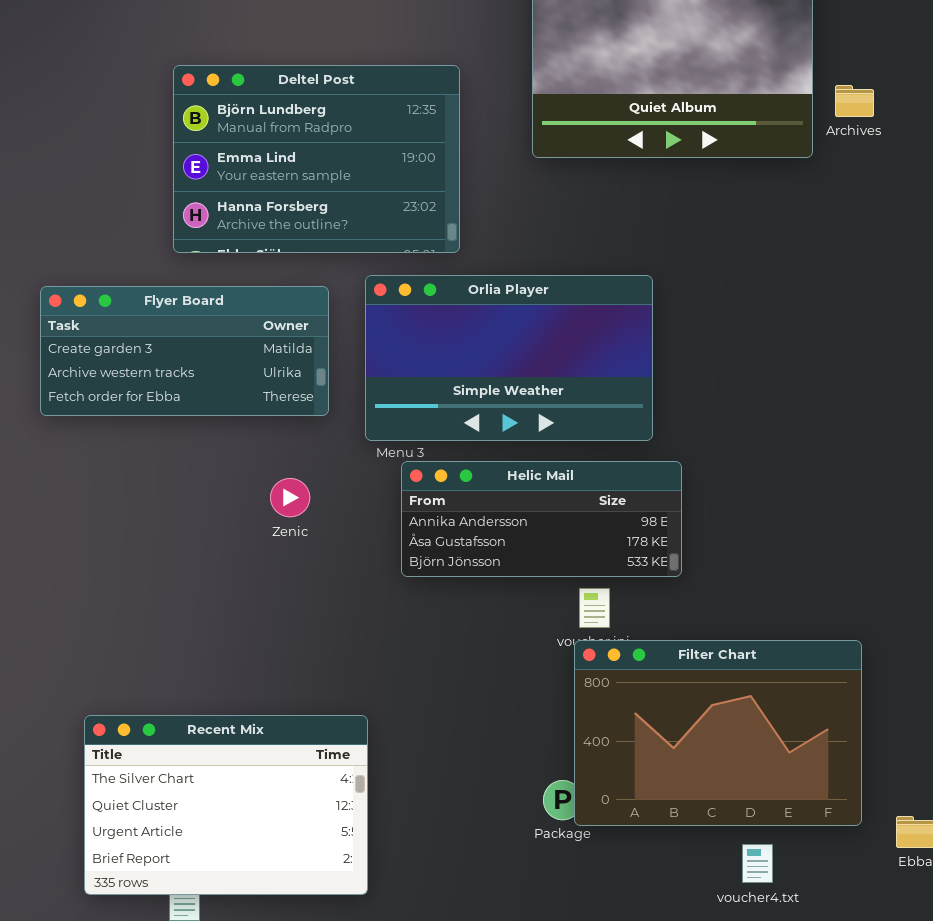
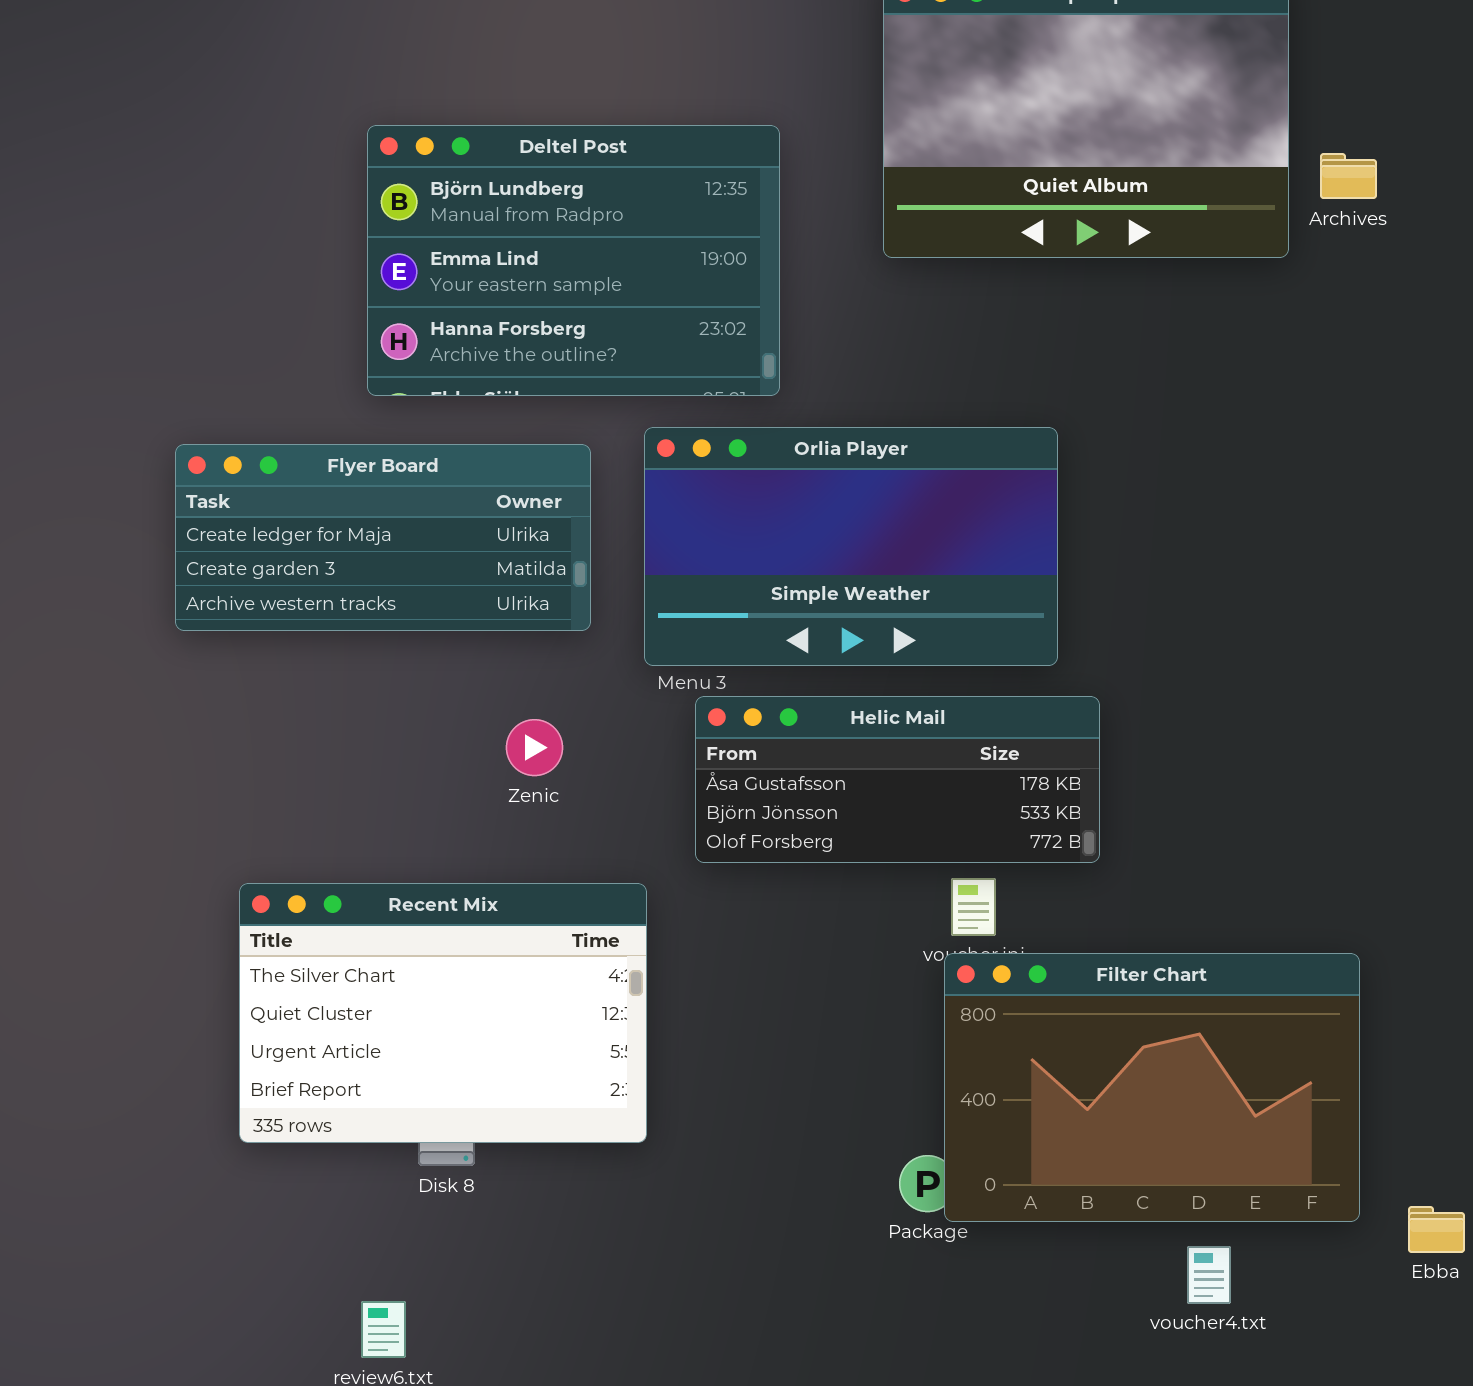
Flyer Board: [40,286,329,416] -> [175,444,591,631], scrolled up 1 row
Helic Mail: [401,461,682,577] -> [695,696,1100,863], scrolled down 1 row
Recent Mix: [84,715,368,895] -> [239,883,647,1143], moved

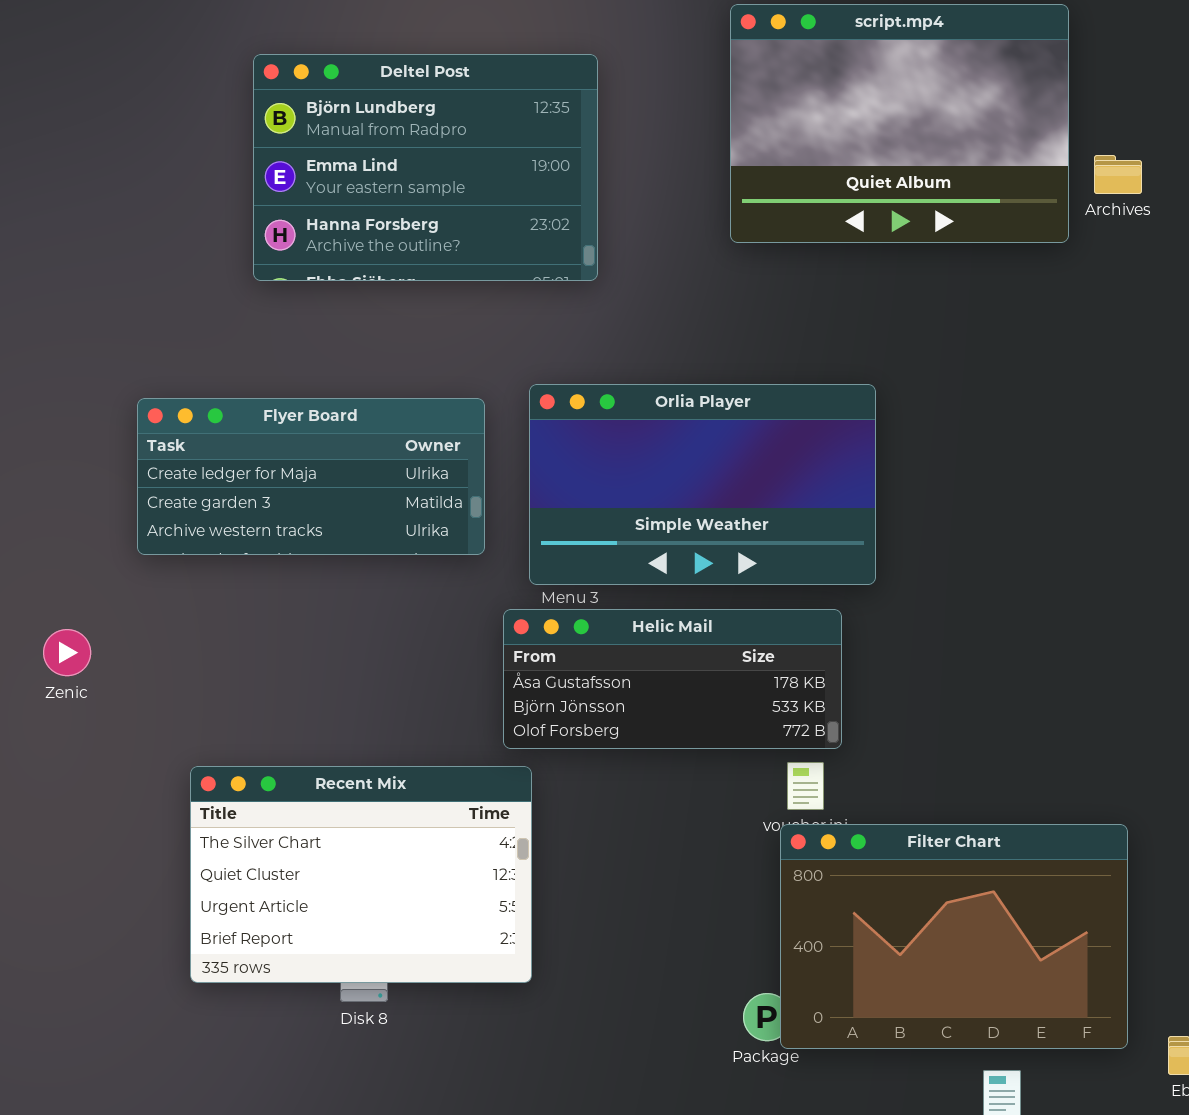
Deltel Post: [367,125,780,396] -> [253,54,598,281], moved
Helic Mail: [695,696,1100,863] -> [503,609,842,749], moved
Zenic: [506,719,563,776] -> [43,629,91,676], moved

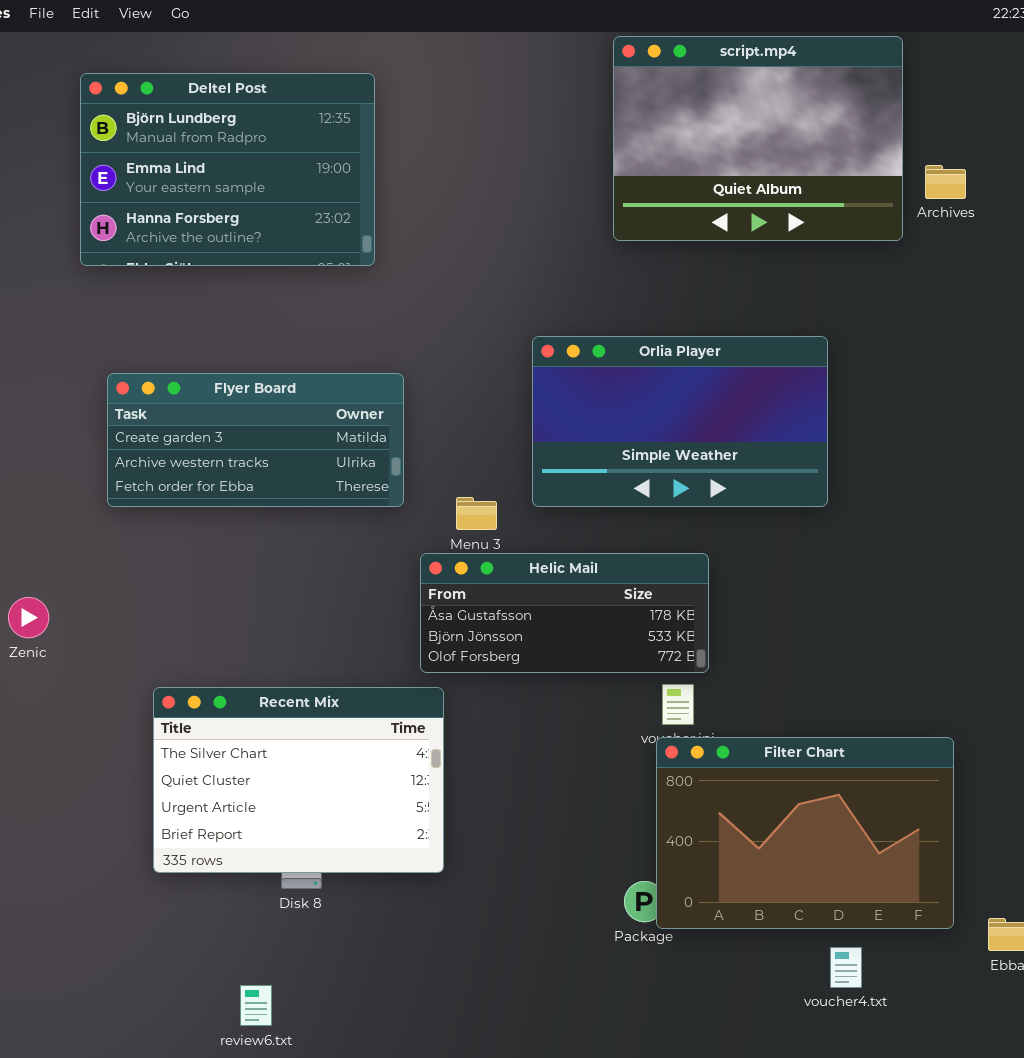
Deltel Post: [253,54,598,281] -> [80,73,375,266], moved
Orlia Player: [529,384,876,585] -> [532,336,828,507], moved
Flyer Board: [137,398,485,555] -> [107,373,404,507], scrolled down 1 row
Zenic: [43,629,91,676] -> [8,597,49,638], moved

